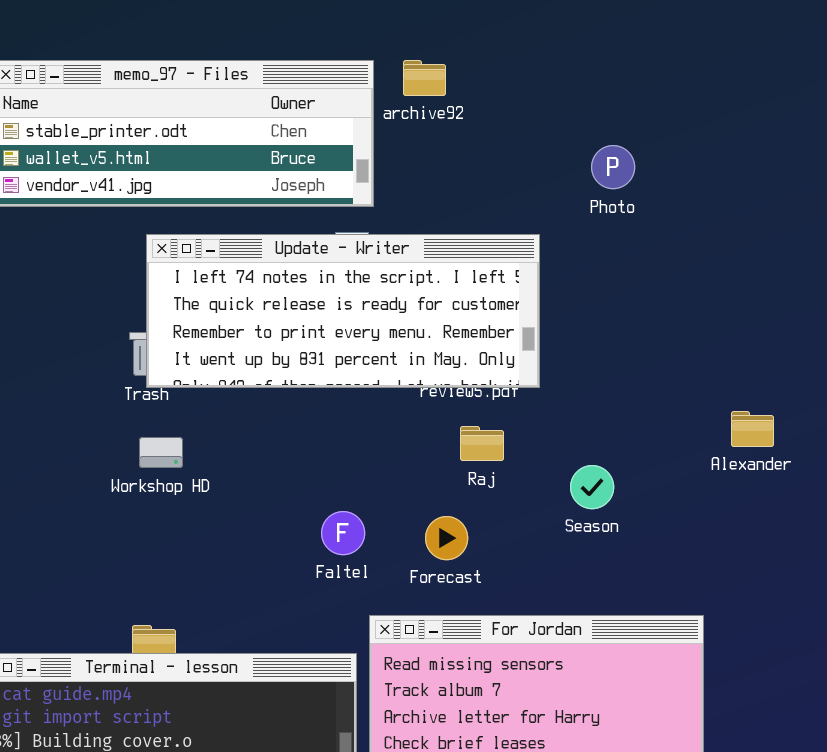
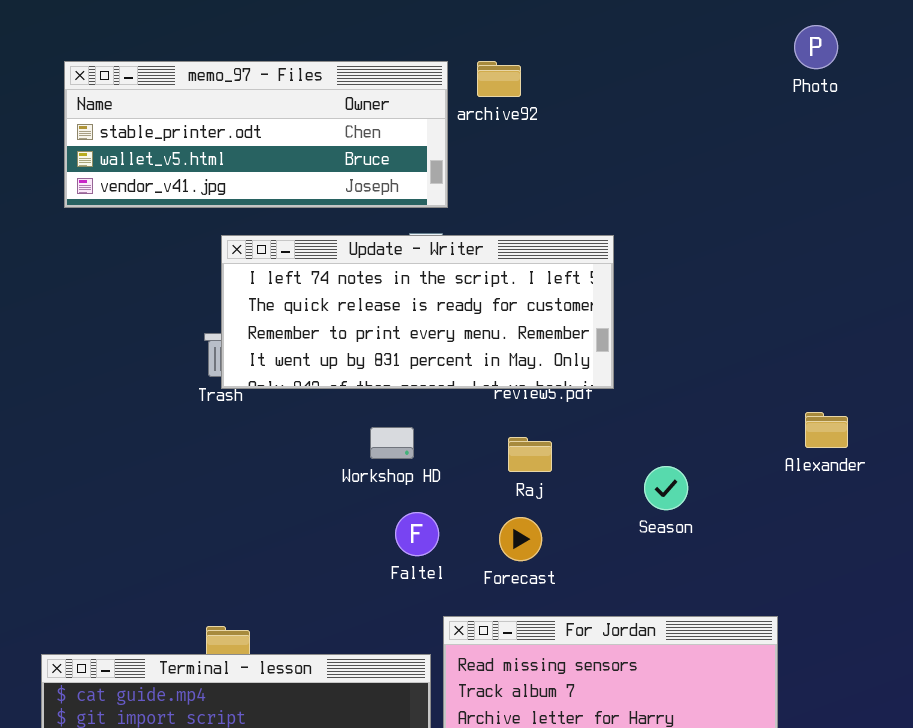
Photo: [591,145,635,189] -> [794,25,838,69], moved
Raj: [460,426,504,461] -> [508,437,552,472], moved
Workshop HD: [139,437,183,468] -> [370,427,414,459], moved

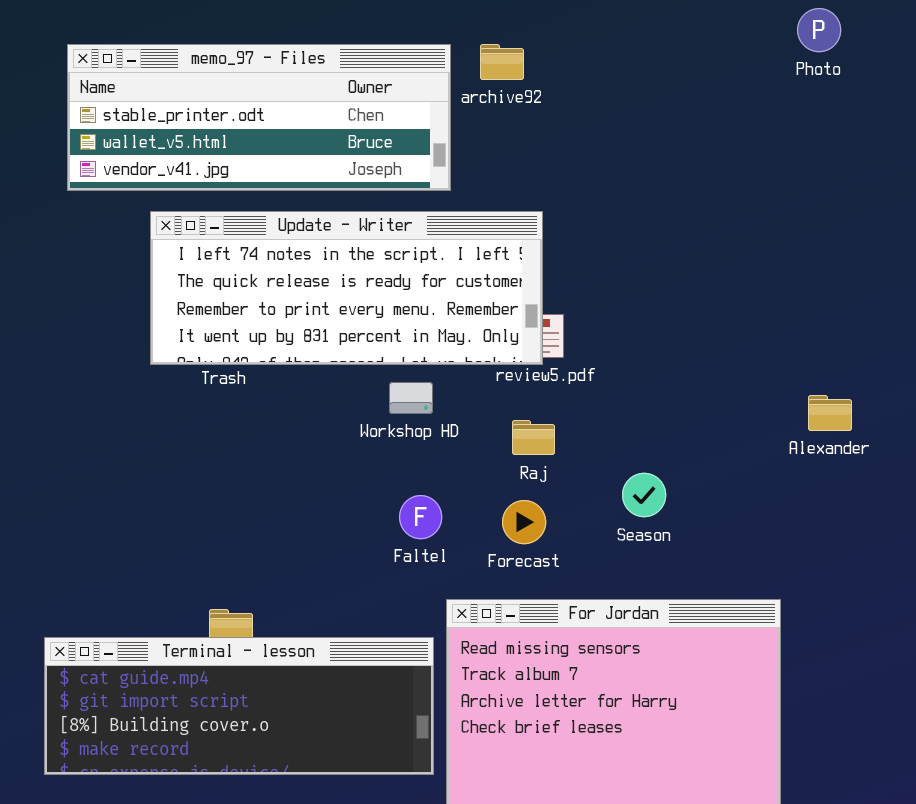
Update - Writer: [221,235,614,389] -> [150,211,543,365], moved
Workshop HD: [370,427,414,459] -> [389,382,433,414], moved
Season: [644,466,688,510] -> [622,473,666,517], moved

